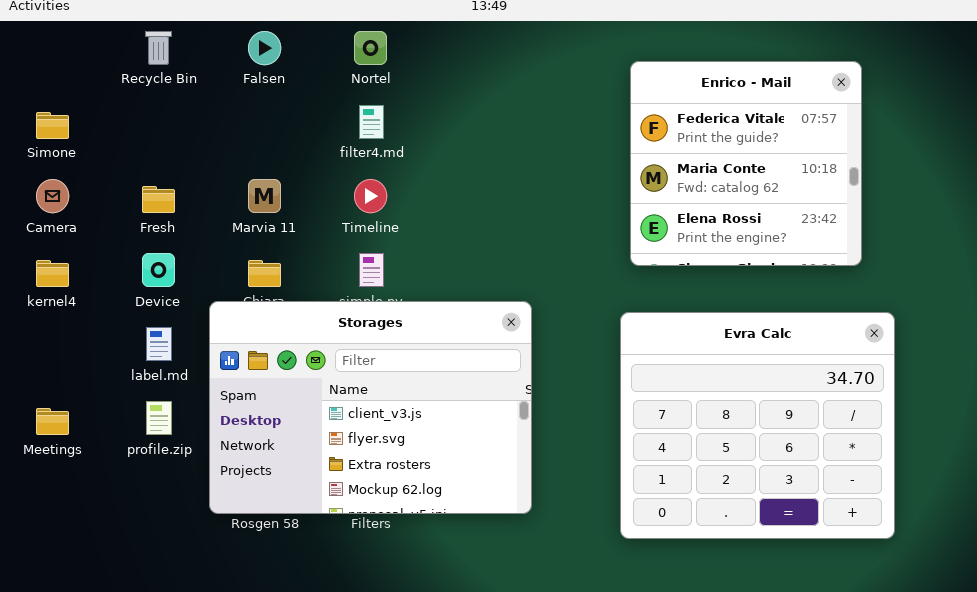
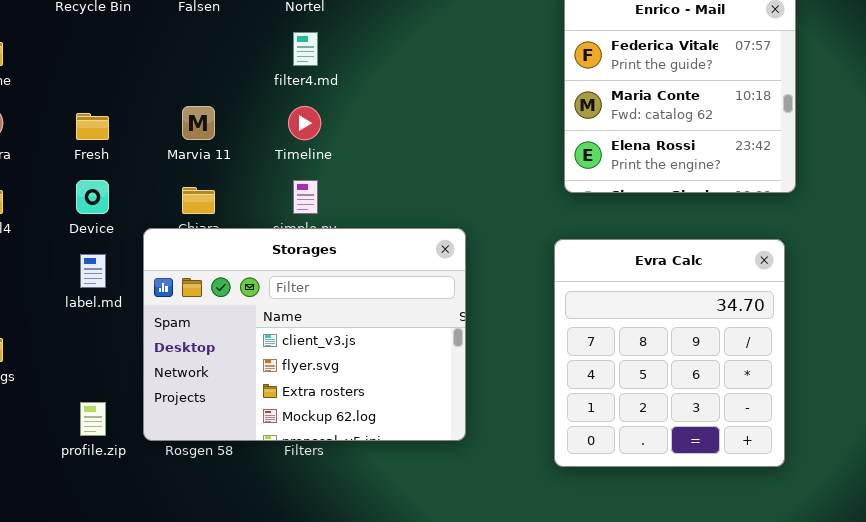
Evra Calc: [620,312,895,539] -> [554,239,785,467], resized
profile.zip: [146,401,172,435] -> [80,402,106,436], moved

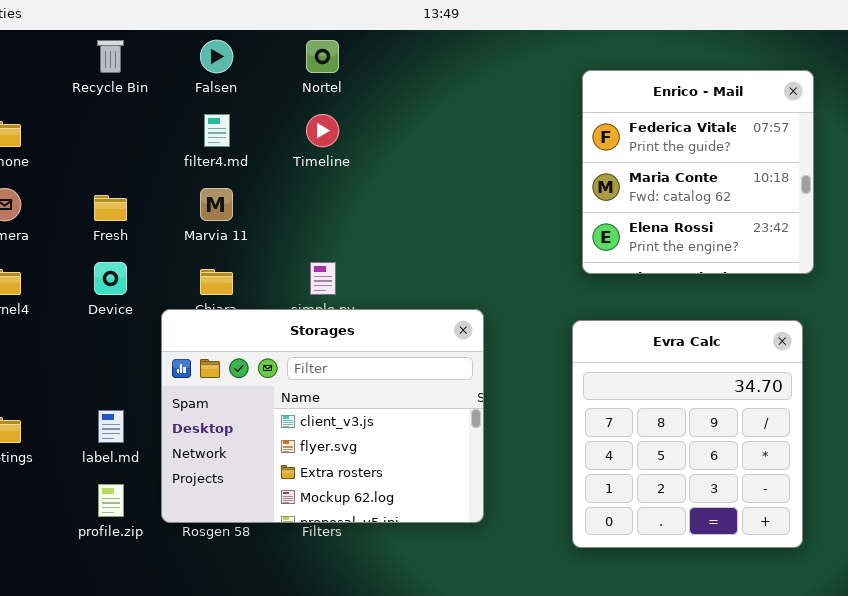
filter4.md: [293,32,318,66] -> [204,114,230,147], moved
Timeline: [288,106,321,140] -> [306,114,339,147], moved
label.md: [80,254,106,288] -> [98,410,124,443], moved

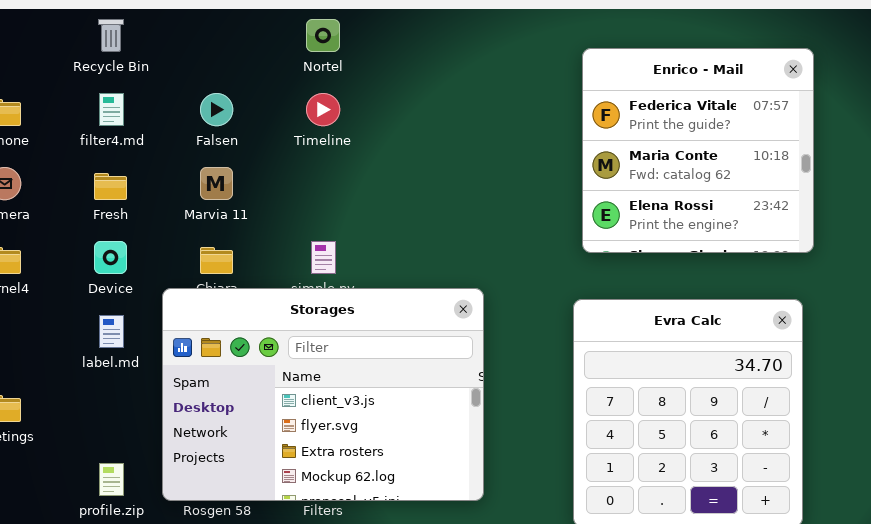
Falsen: [200,40,233,73] -> [200,93,233,126], moved
filter4.md: [204,114,230,147] -> [99,93,124,126], moved
label.md: [98,410,124,443] -> [99,315,124,348], moved

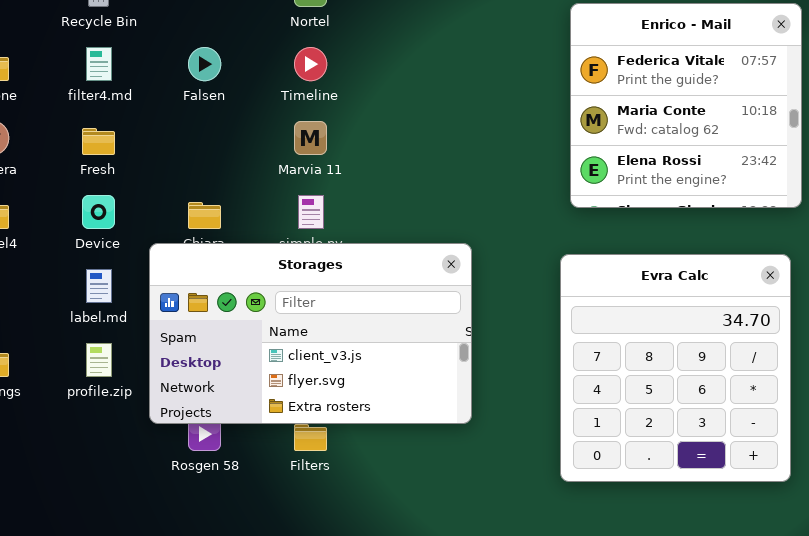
Marvia 11: [200,167,233,200] -> [294,121,327,155], moved
Storages: [162,288,484,501] -> [149,243,472,424], resized
profile.zip: [99,463,124,496] -> [86,343,112,377], moved

